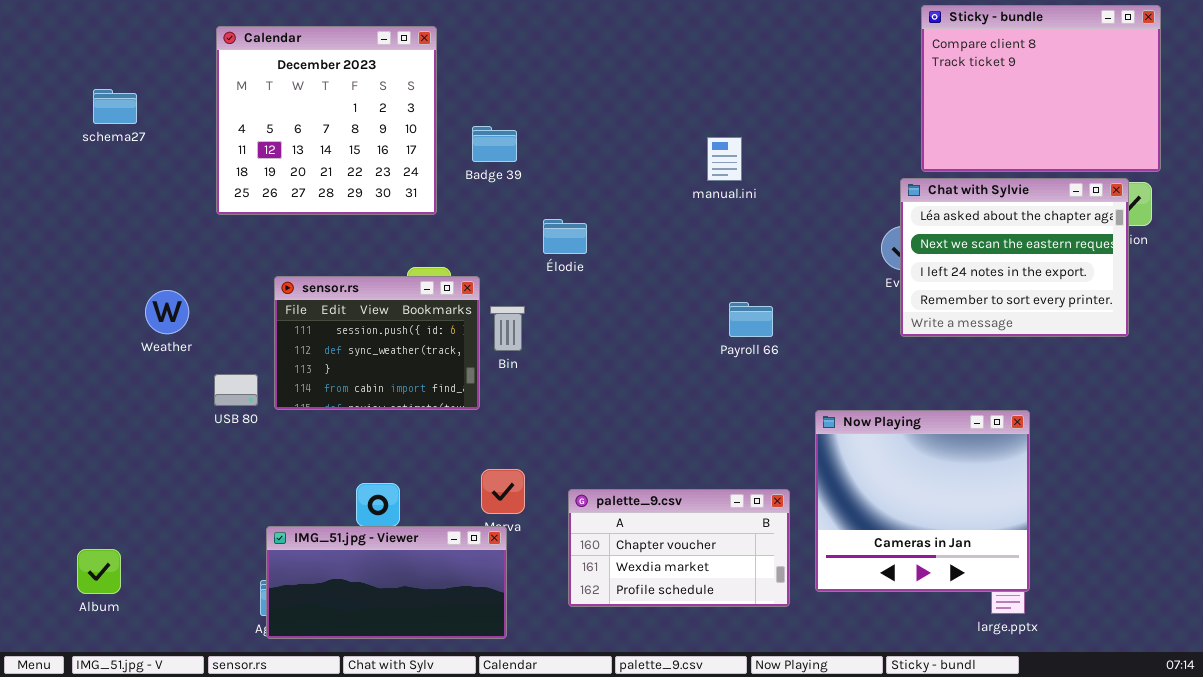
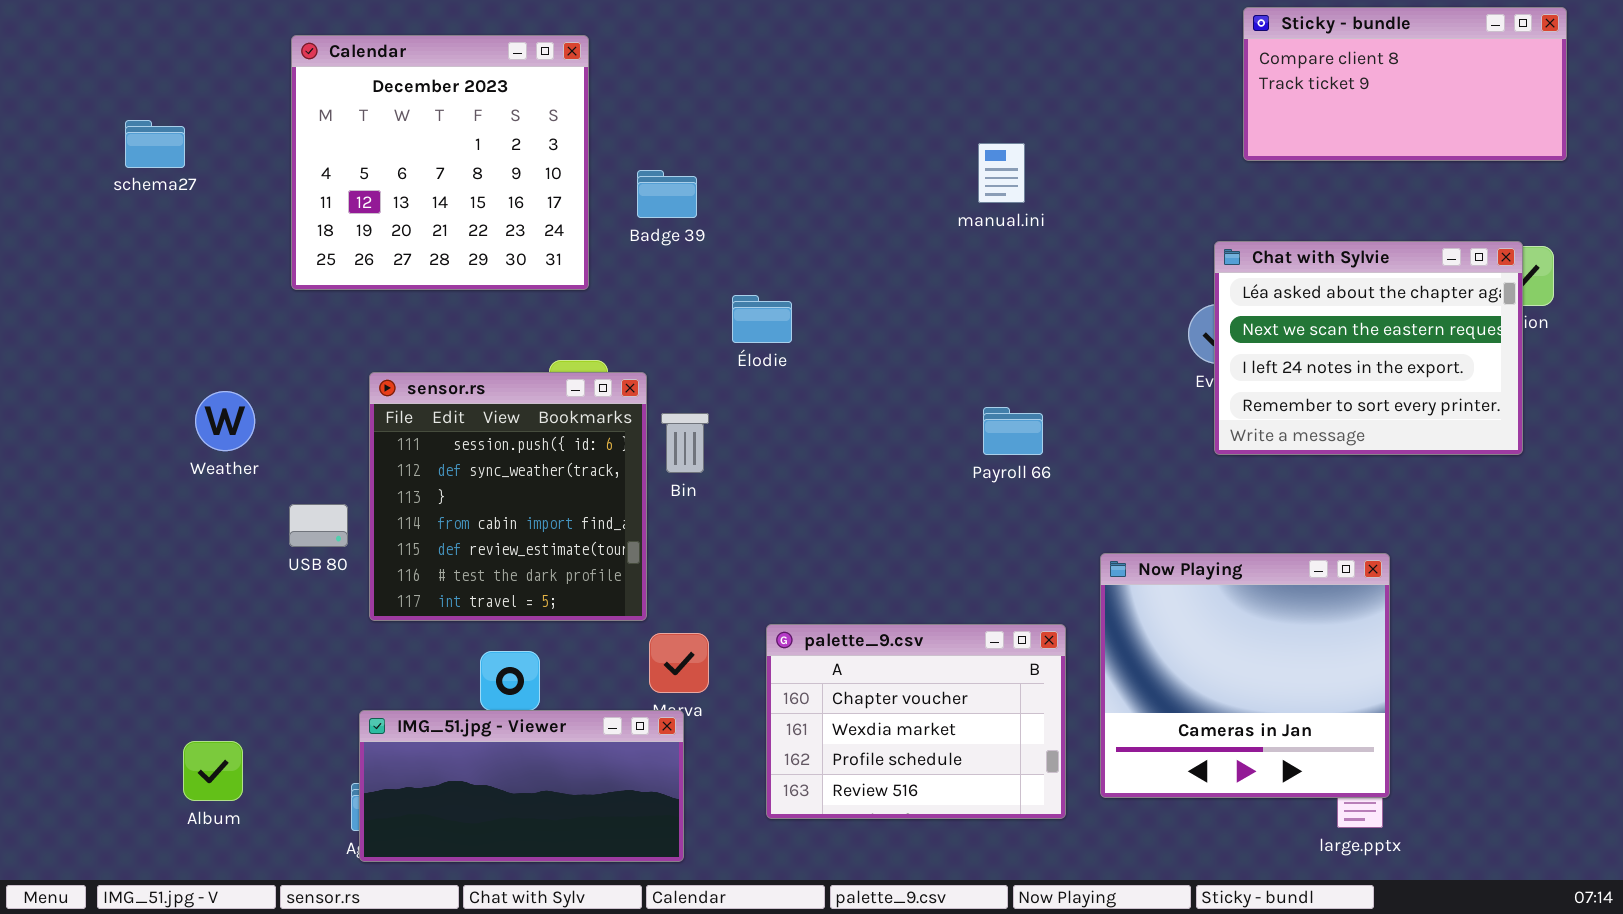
Sticky - bundle: [921,5,1161,172] -> [1243,7,1567,161], resized
manual.ini: [707,137,742,181] -> [978,143,1025,203], moved
sensor.rs: [274,276,480,410] -> [369,372,647,621], resized
palette_9.csv: [568,489,790,607] -> [766,624,1066,819], resized
Album: [77,549,121,594] -> [183,741,243,801], moved

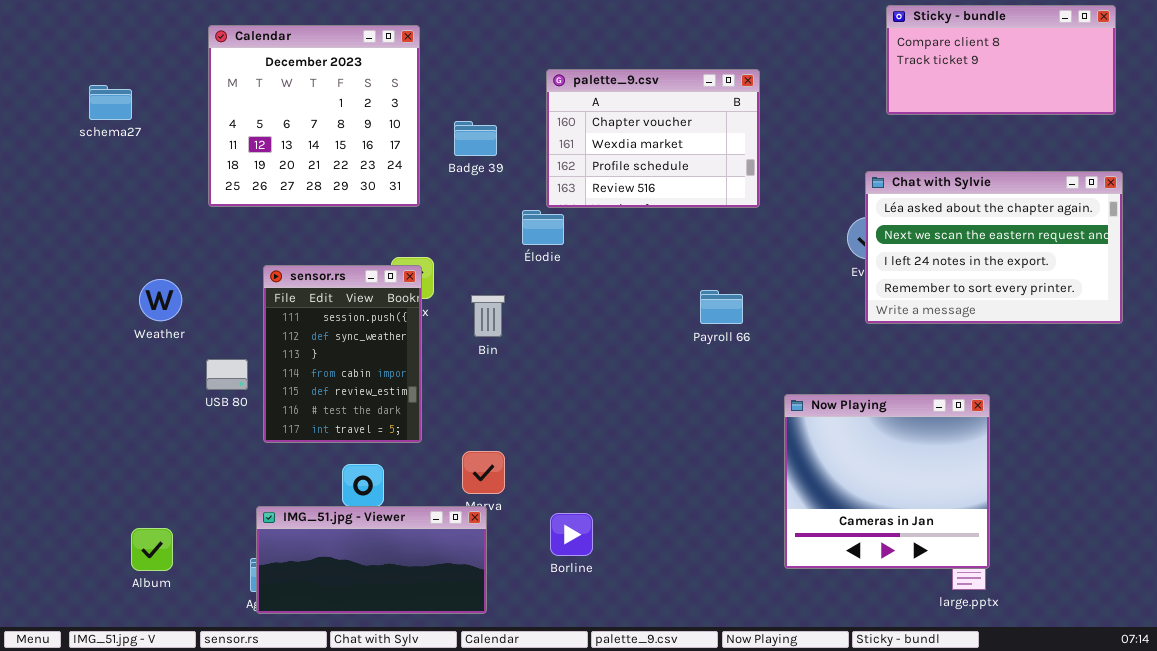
Chat with Sylvie: [1214,241,1523,455] -> [865,171,1123,324], resized
sensor.rs: [369,372,647,621] -> [263,265,422,443], resized
palette_9.csv: [766,624,1066,819] -> [546,69,760,208], moved

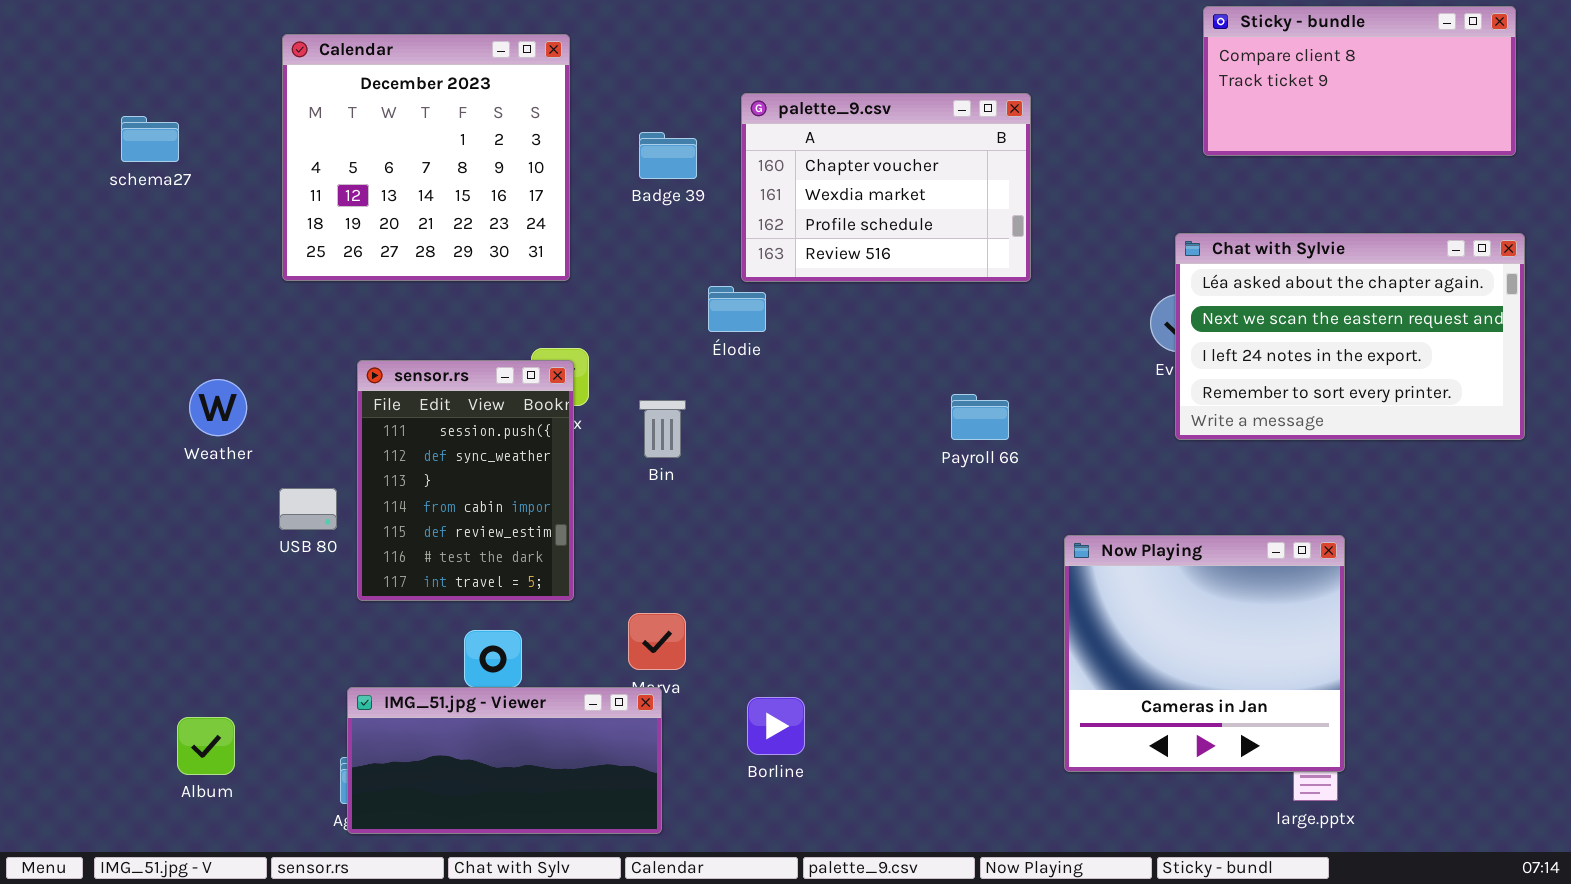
Badge 39: [454,121,497,156] -> [639,132,697,179], moved

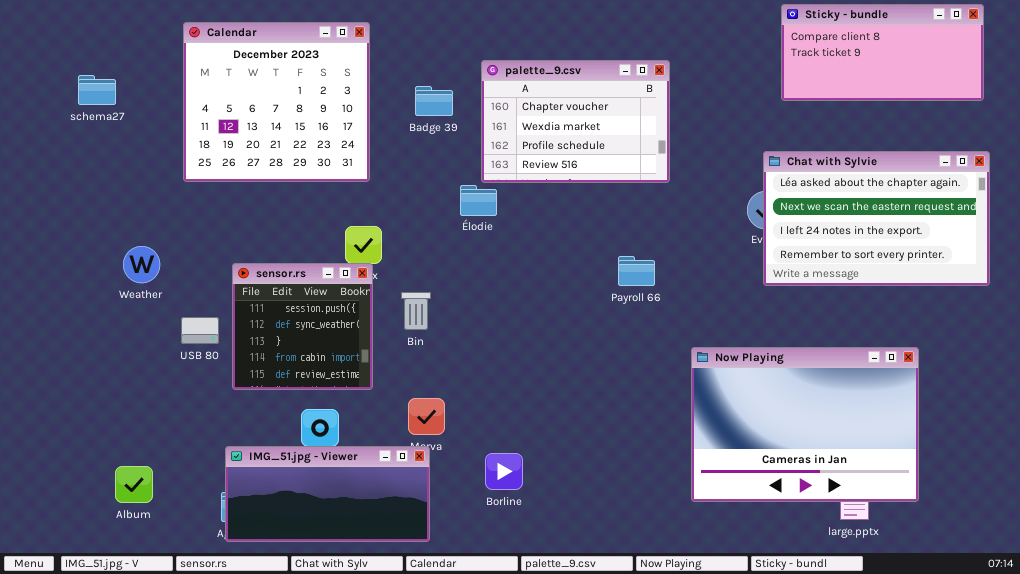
sensor.rs: [357,360,574,601] -> [232,263,373,390], resized
Bin: [639,400,686,458] -> [401,292,431,330], moved
Now Playing: [1064,535,1345,772] -> [691,347,919,502], resized

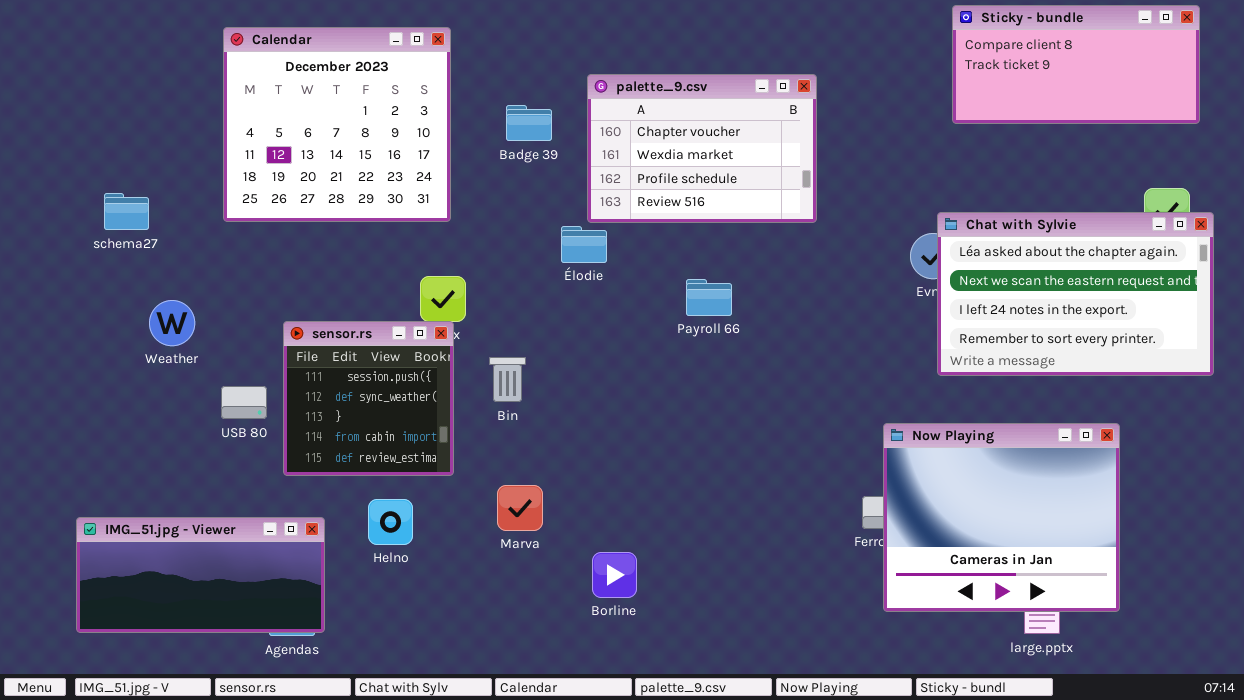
schema27: [78,75,116,105] -> [104,193,149,230], moved
Chat with Sylvie: [763,151,990,286] -> [937,212,1214,376], moved
Payroll 66: [618,256,655,286] -> [686,279,732,316], moved
Now Playing: [691,347,919,502] -> [883,423,1120,612], resized
IMG_51.jpg - Viewer: [225,446,430,542] -> [76,517,325,633], moved

